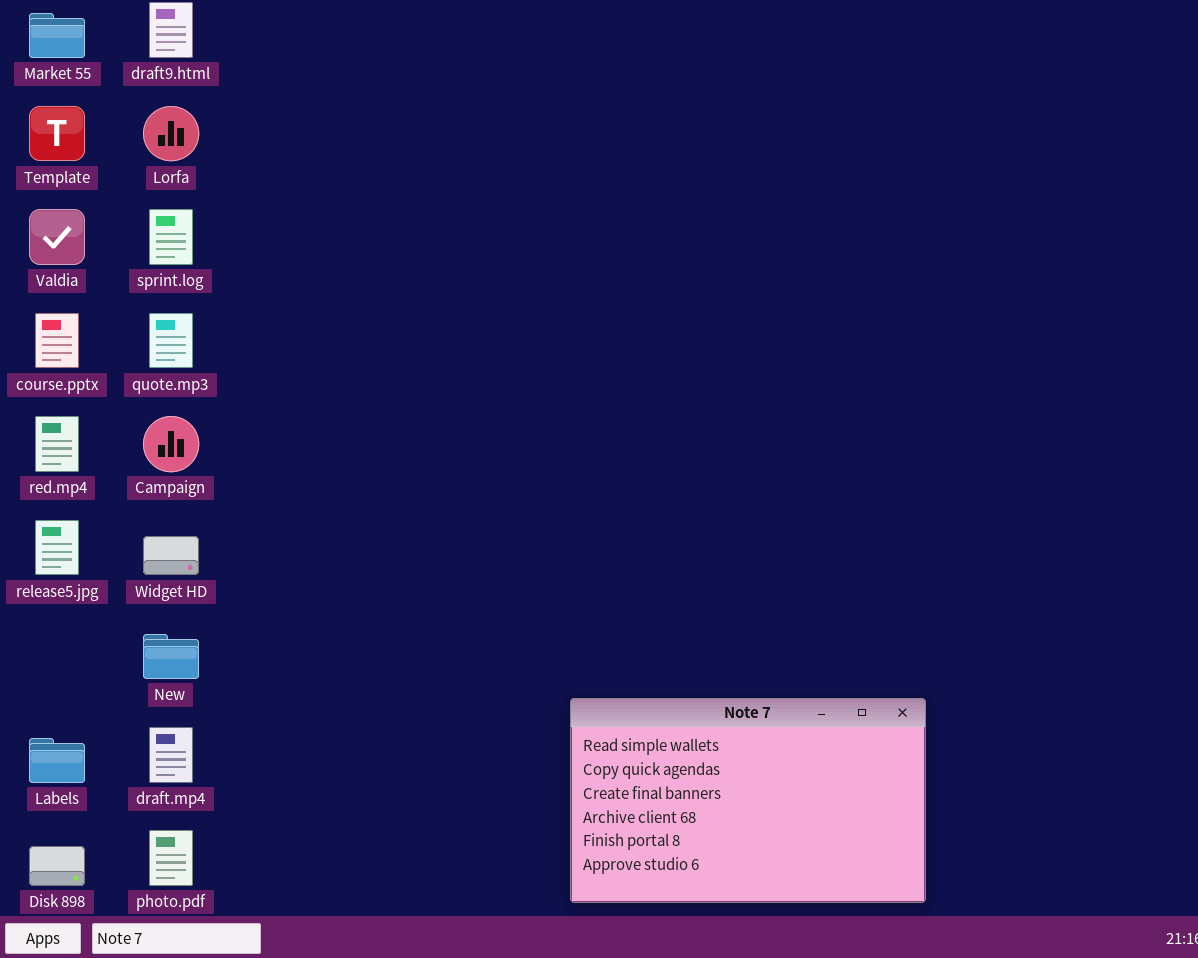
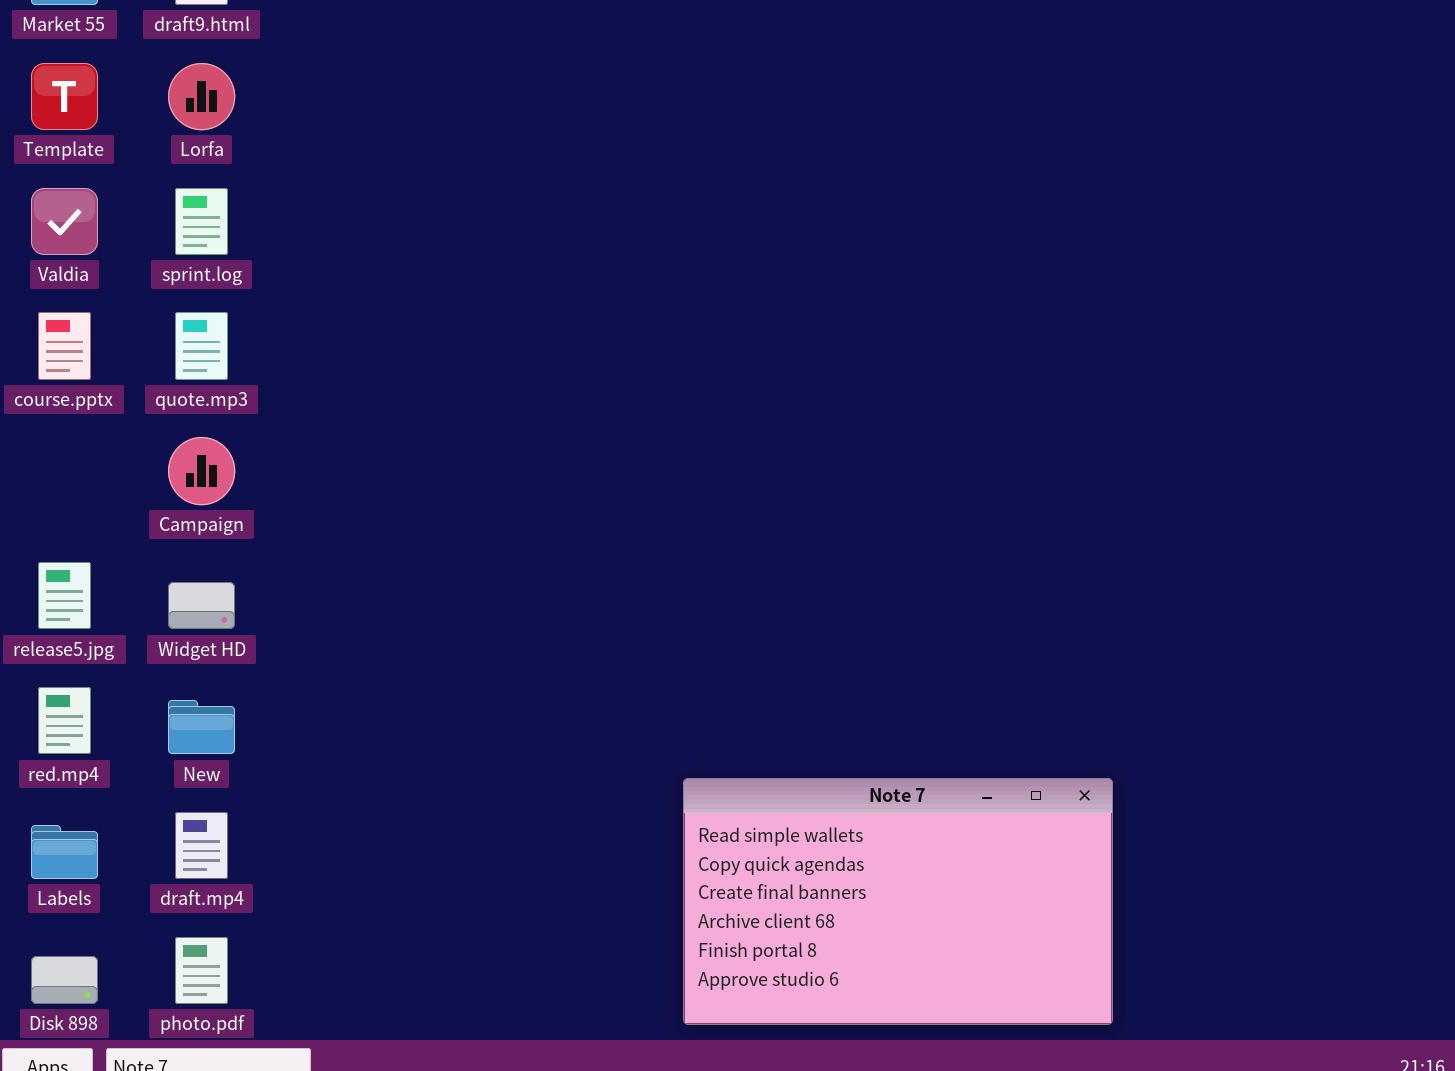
red.mp4: [35,416,79,472] -> [38,687,91,754], moved

